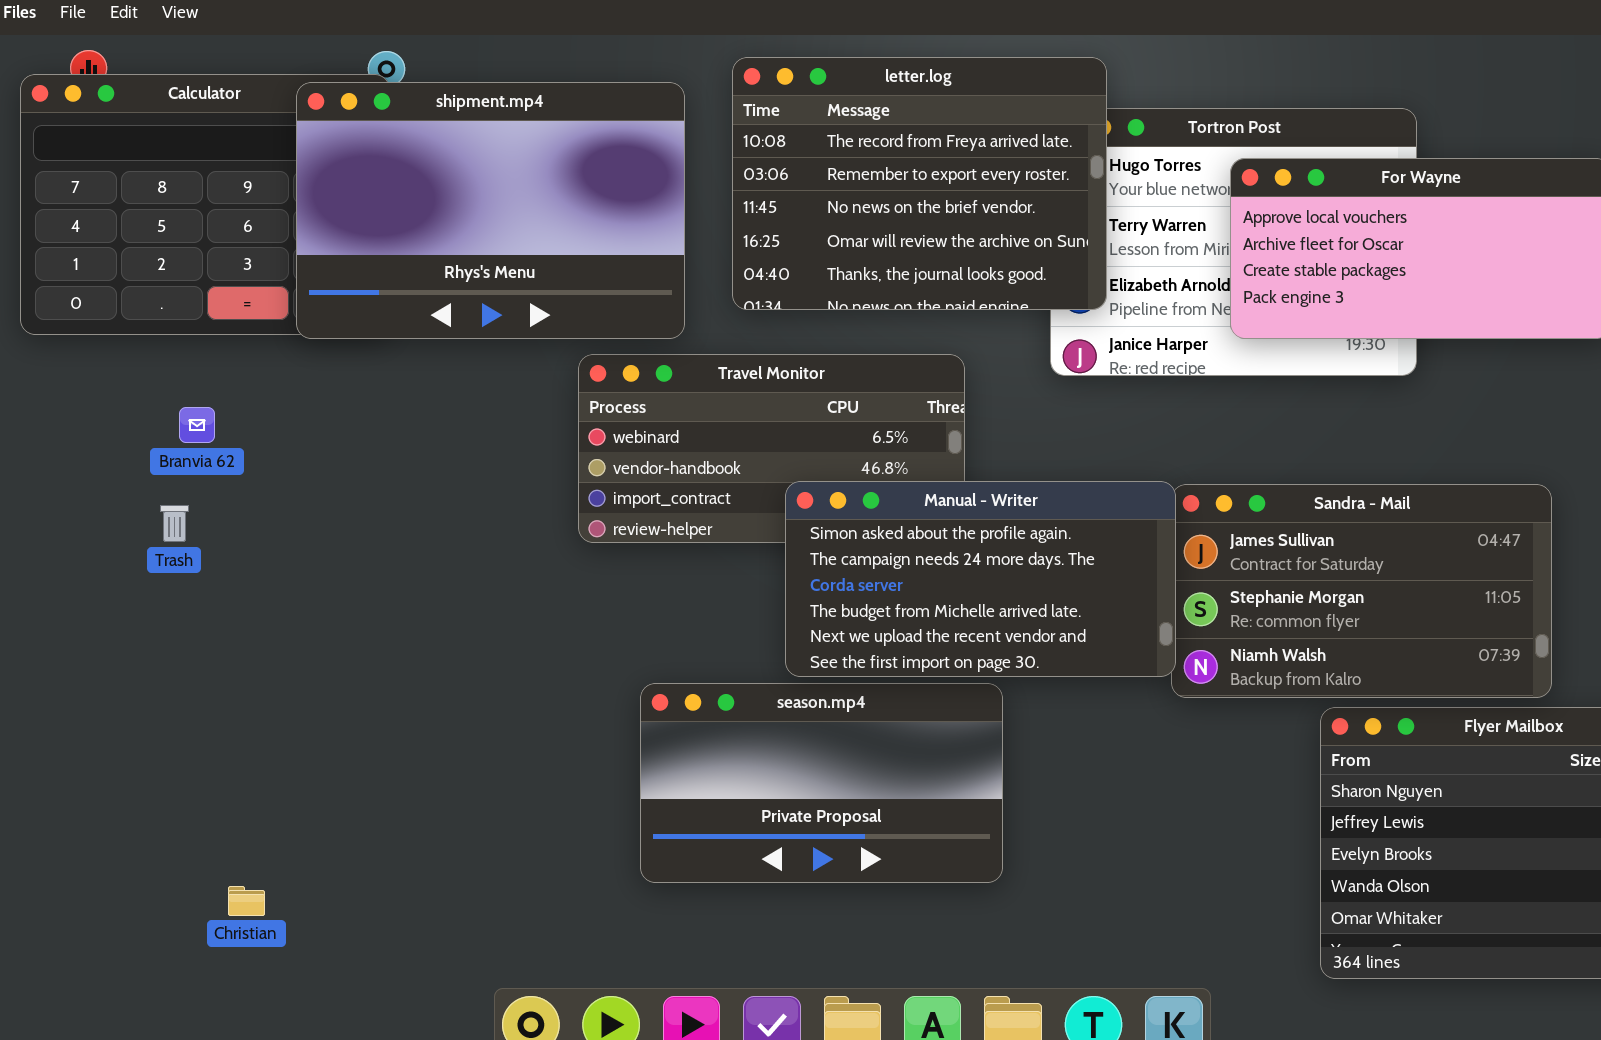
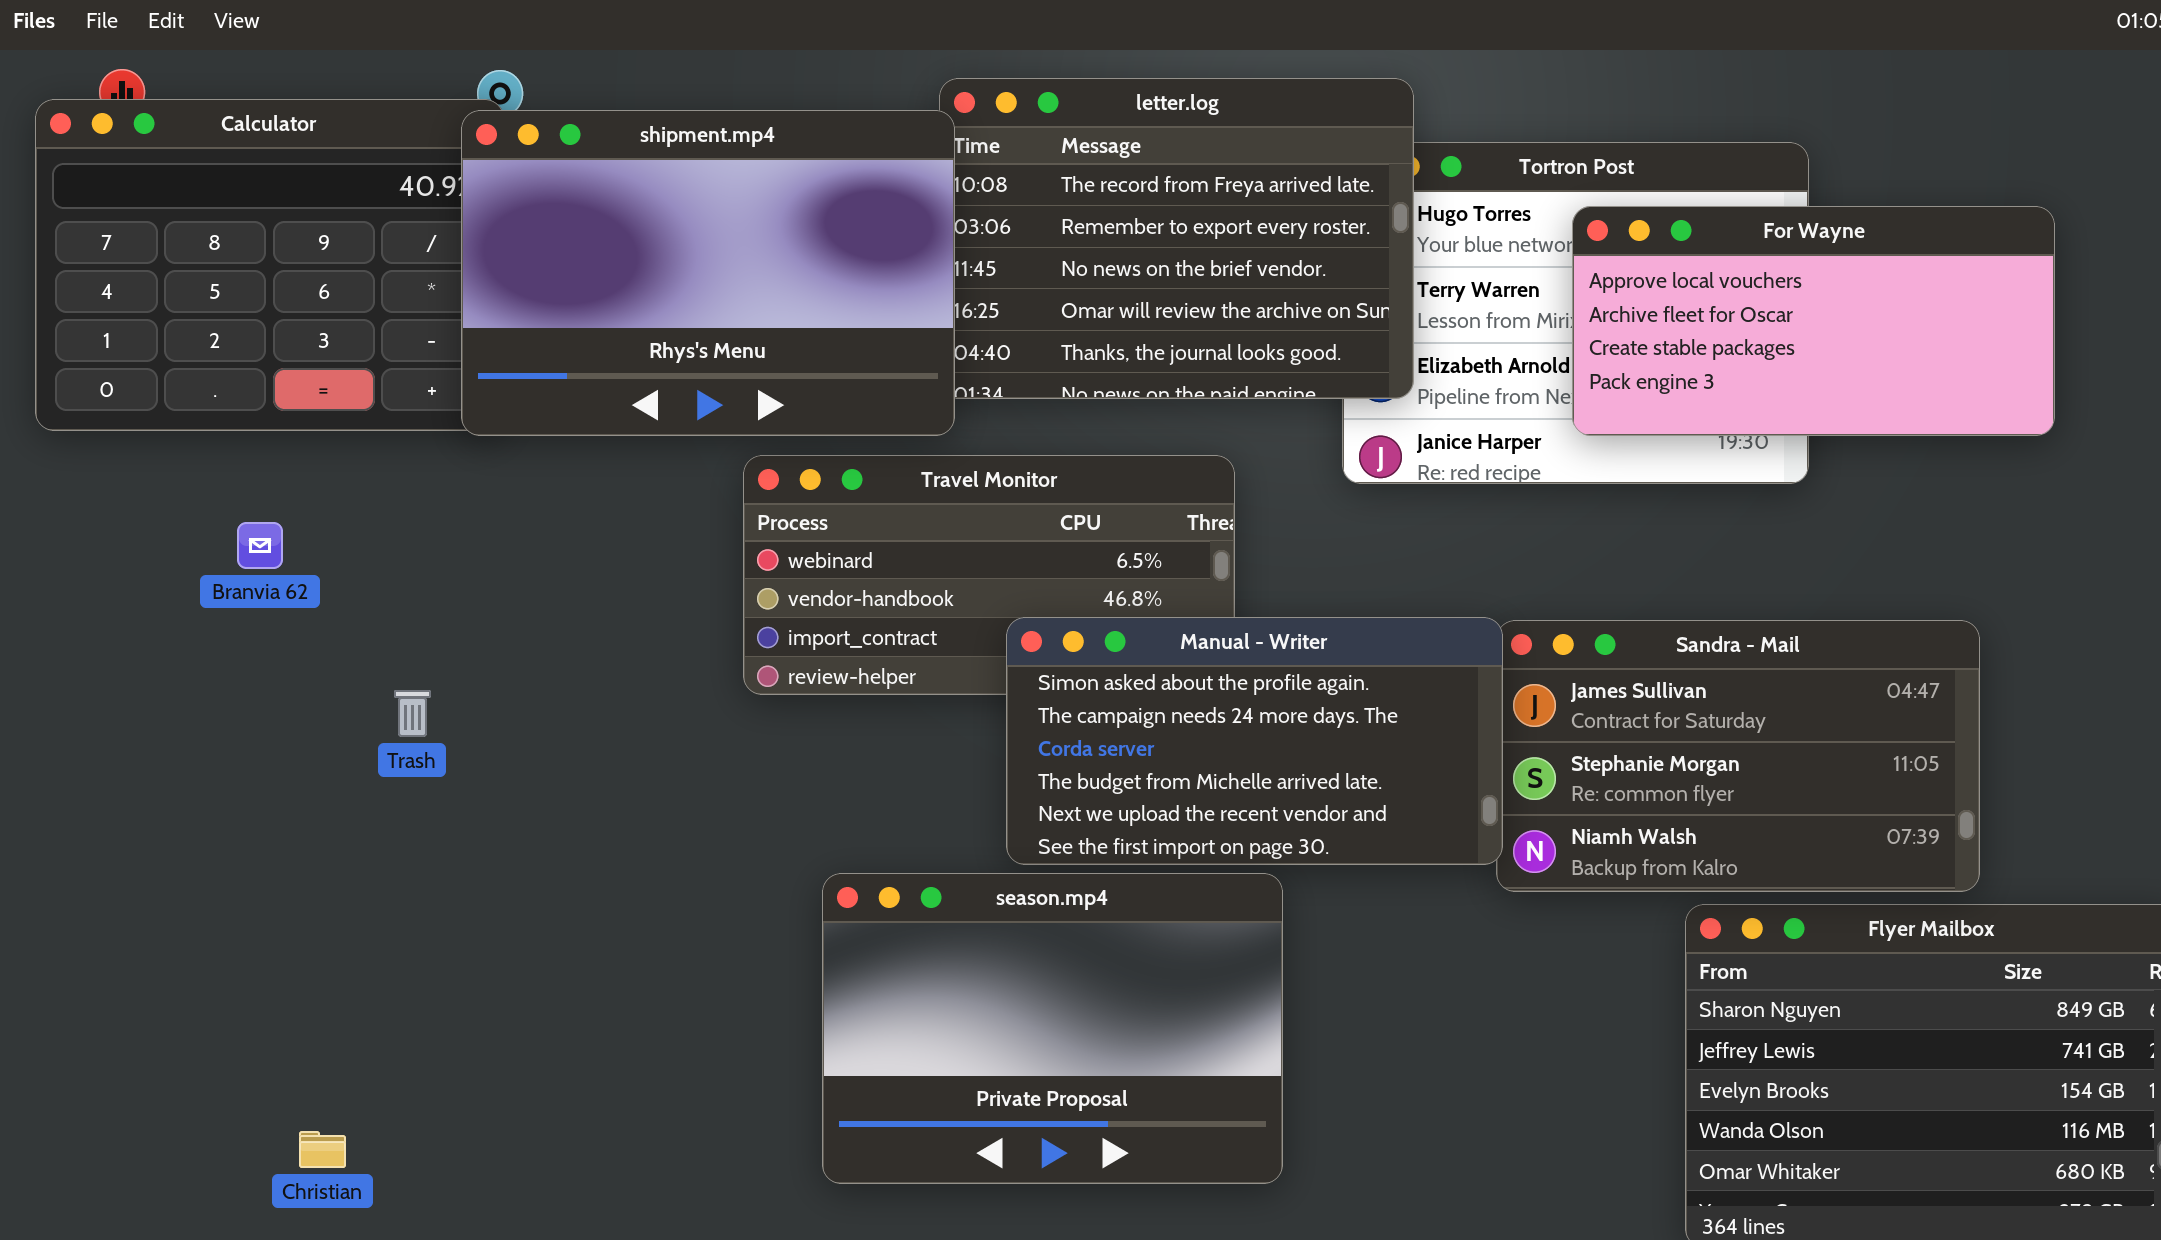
shipment.mp4: [296,82,685,339] -> [461,110,955,436], moved
Trash: [160,505,189,542] -> [394,690,431,737], moved
season.mp4: [640,683,1003,883] -> [822,873,1283,1184], resized

